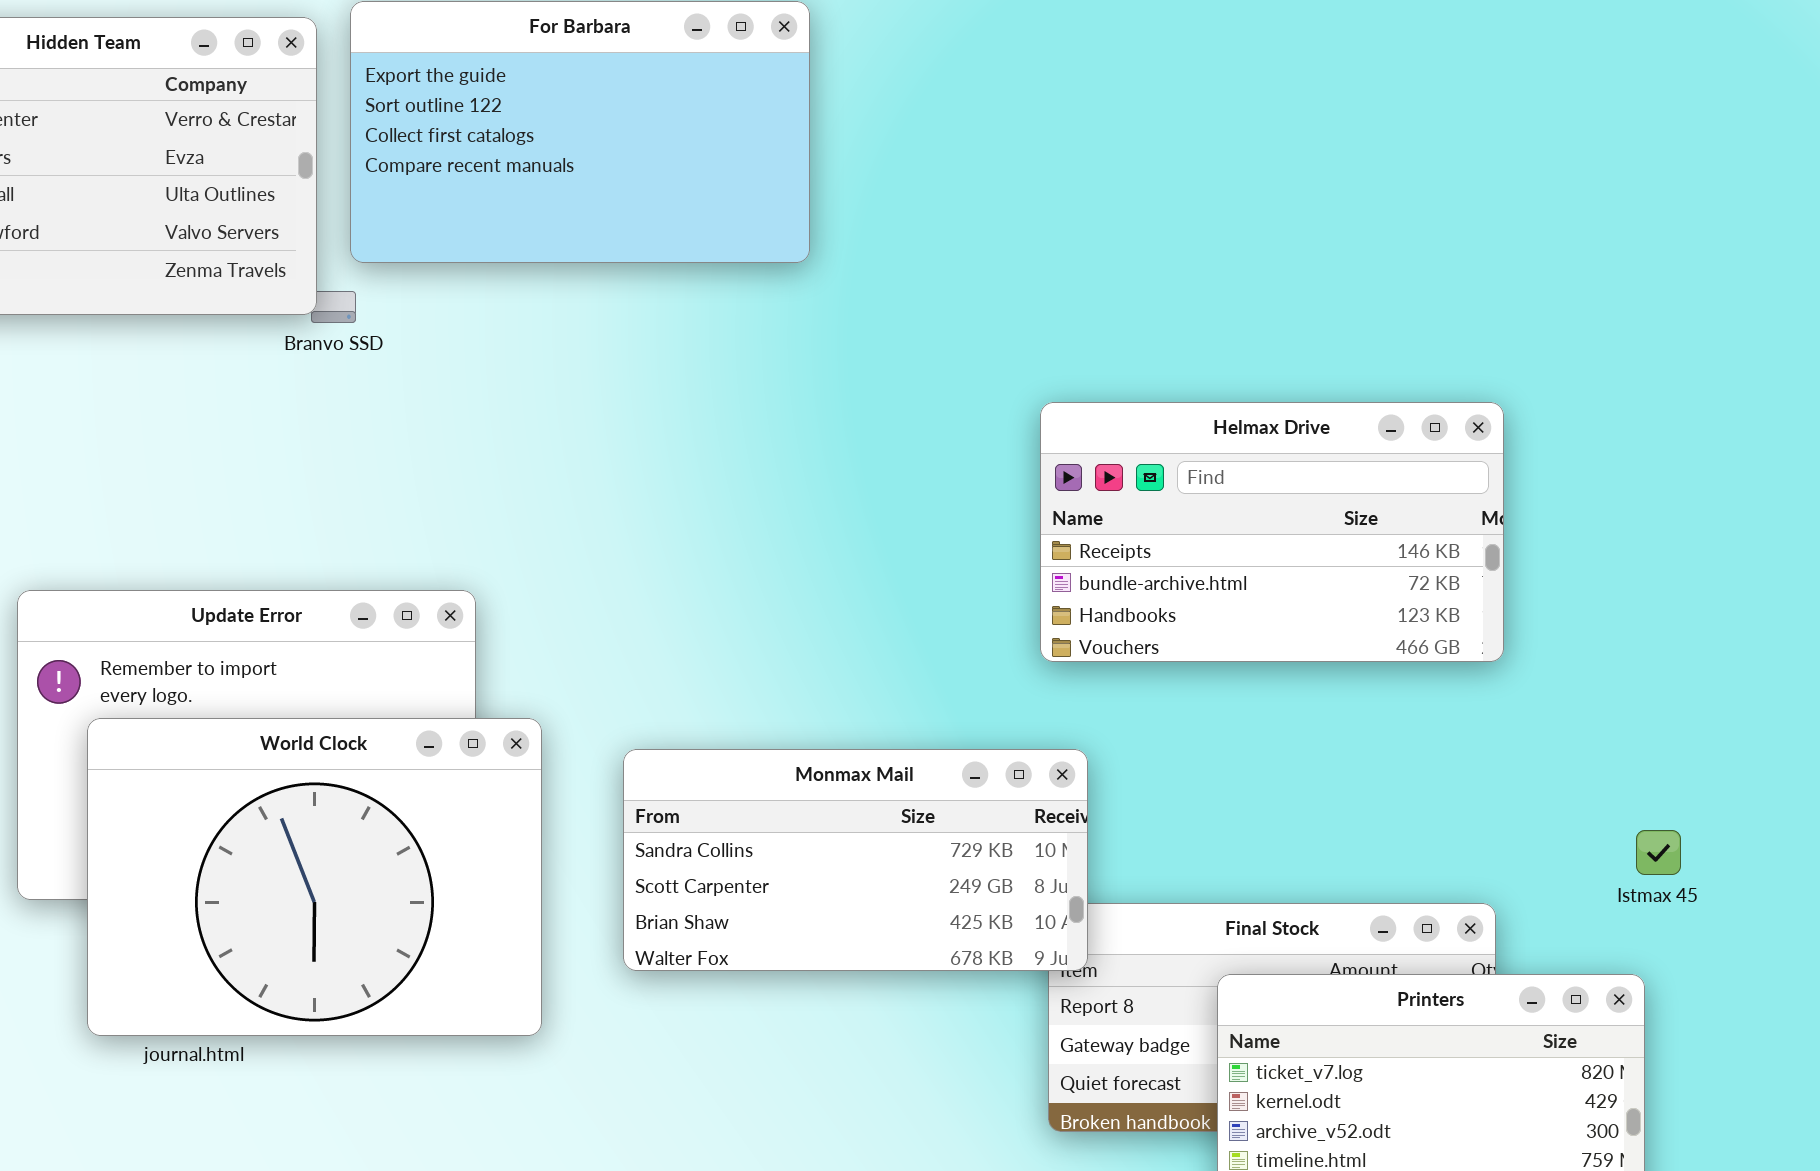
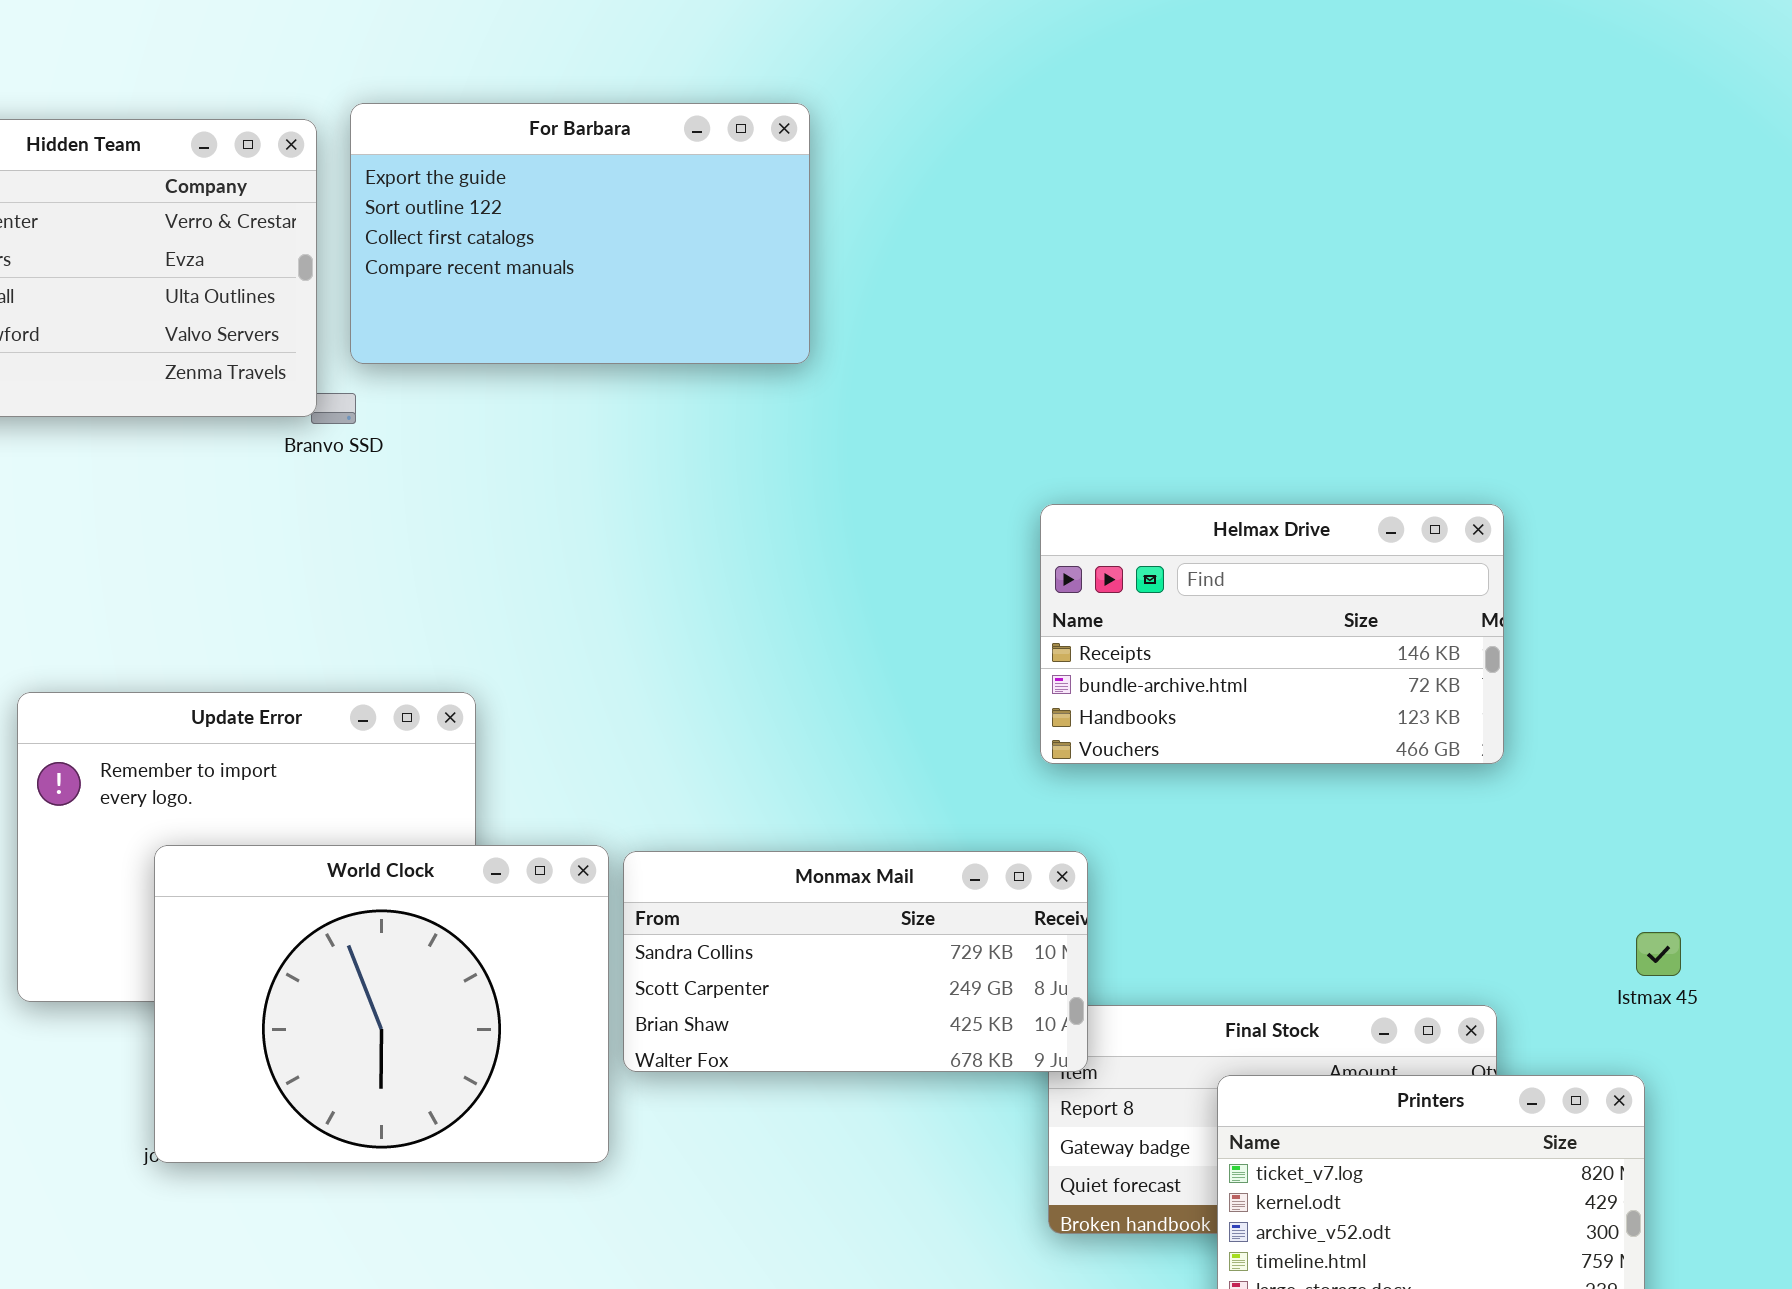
World Clock: [87,718,542,1036] -> [154,845,609,1163], moved

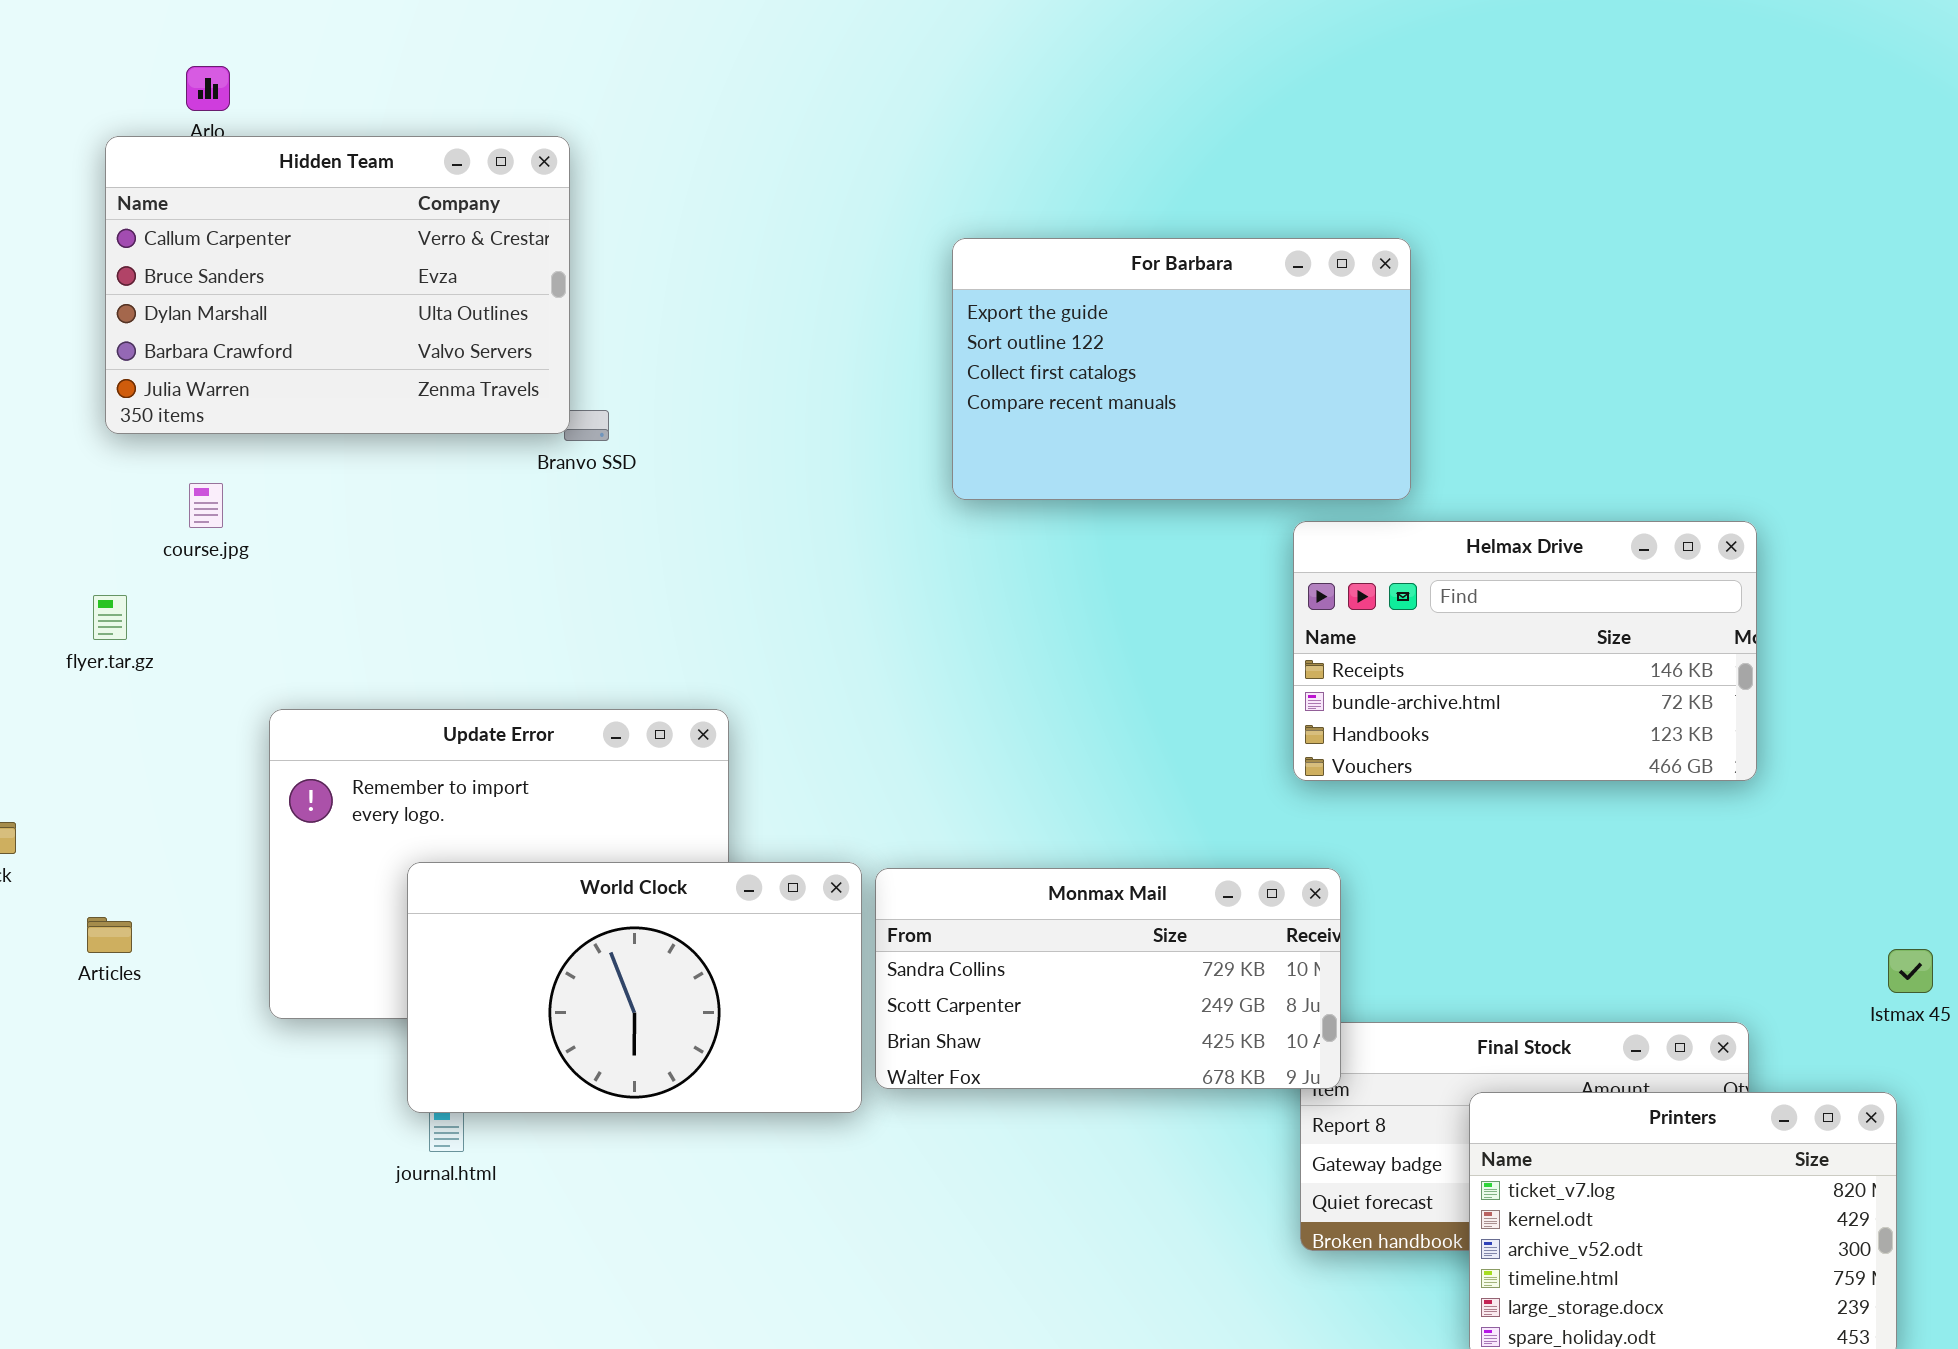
For Barbara: [350,103,810,364] -> [952,238,1411,500], moved
World Clock: [154,845,609,1163] -> [407,862,862,1113], resized

